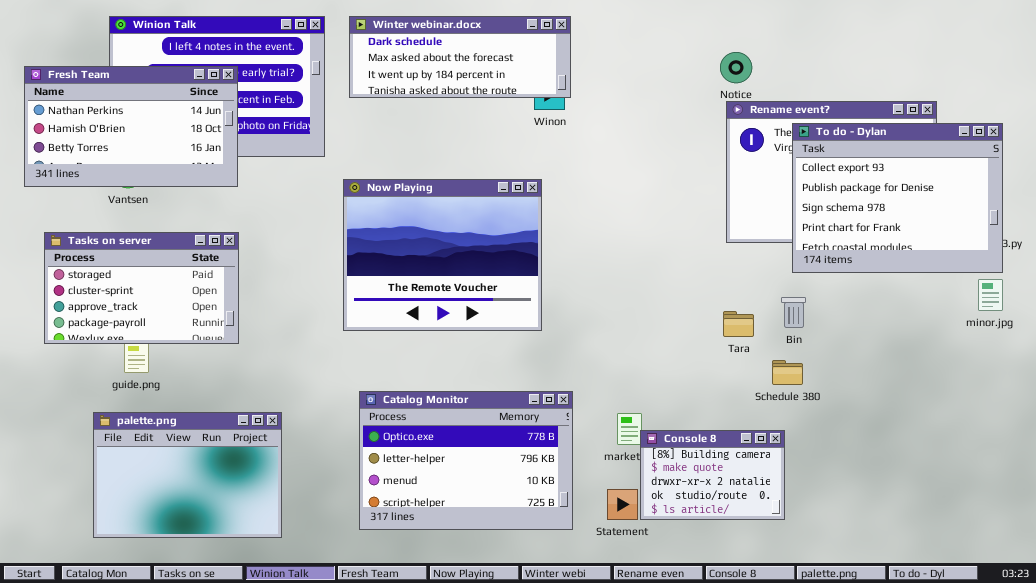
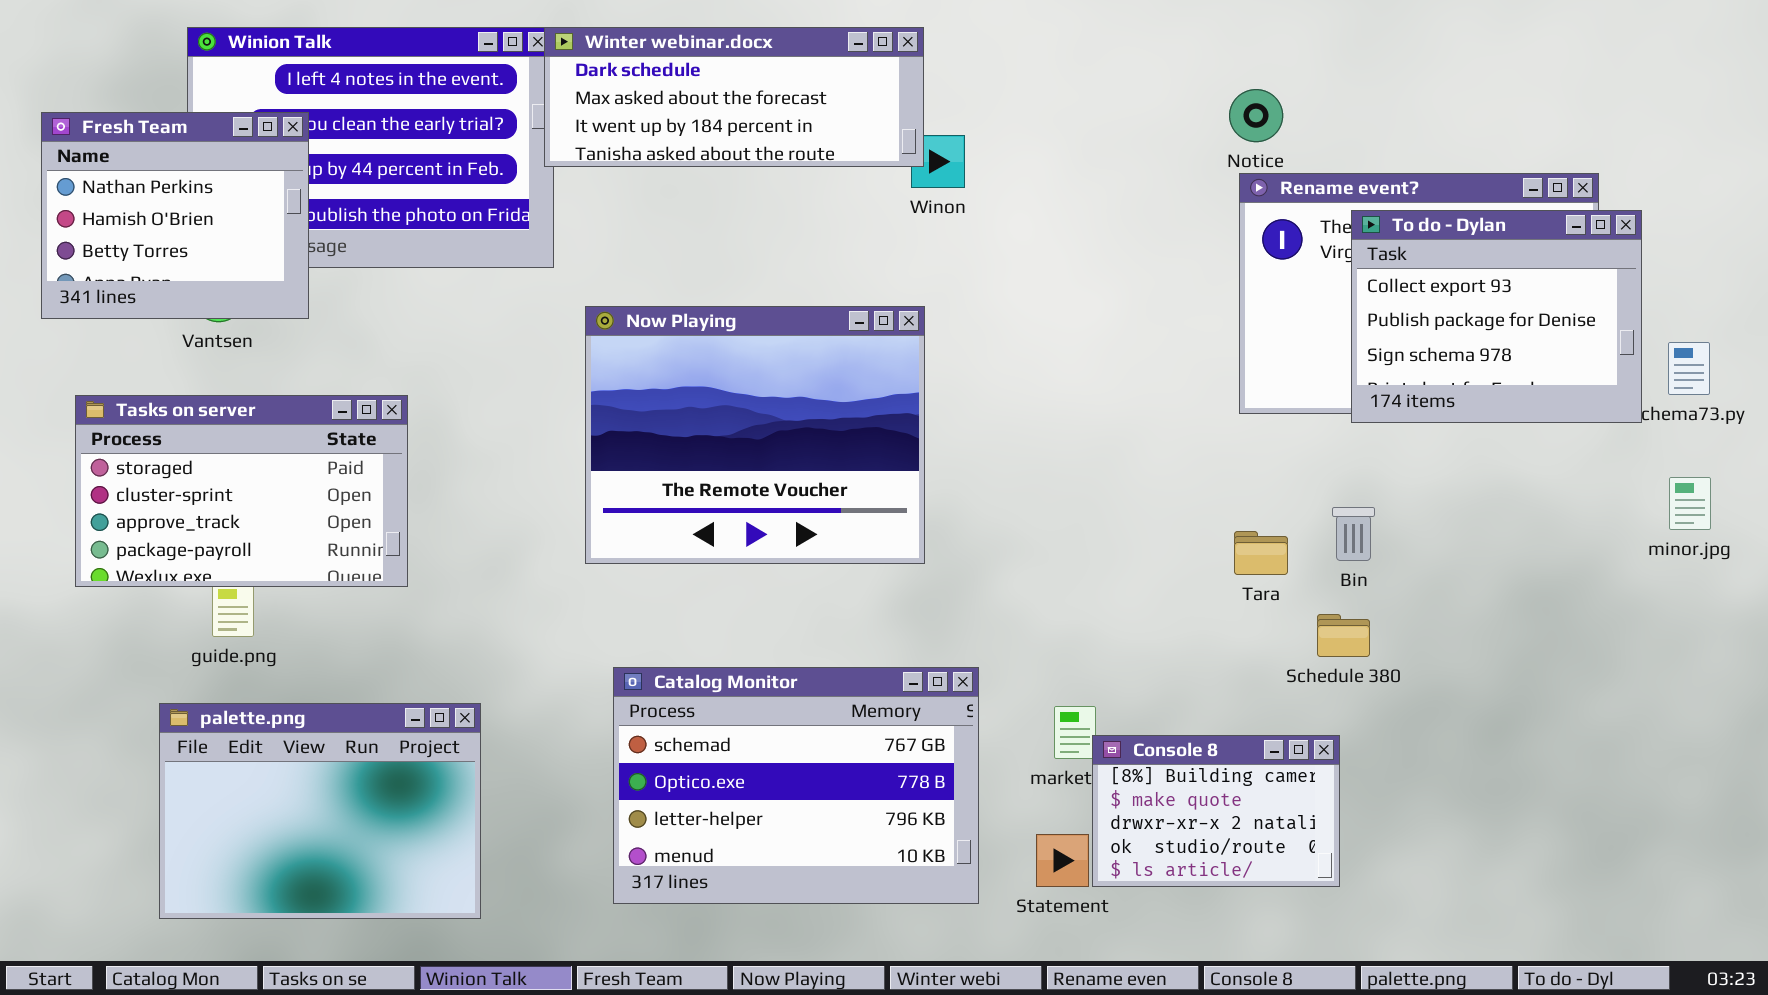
Winter webinar.docx: [349,16,571,98] -> [544,27,924,167], moved
Fresh Team: [24,66,238,187] -> [41,112,309,319], resized
To do - Dylan: [792,123,1003,273] -> [1351,210,1642,423], resized
Catalog Monitor: [359,391,573,530] -> [613,667,979,904], scrolled up 1 row

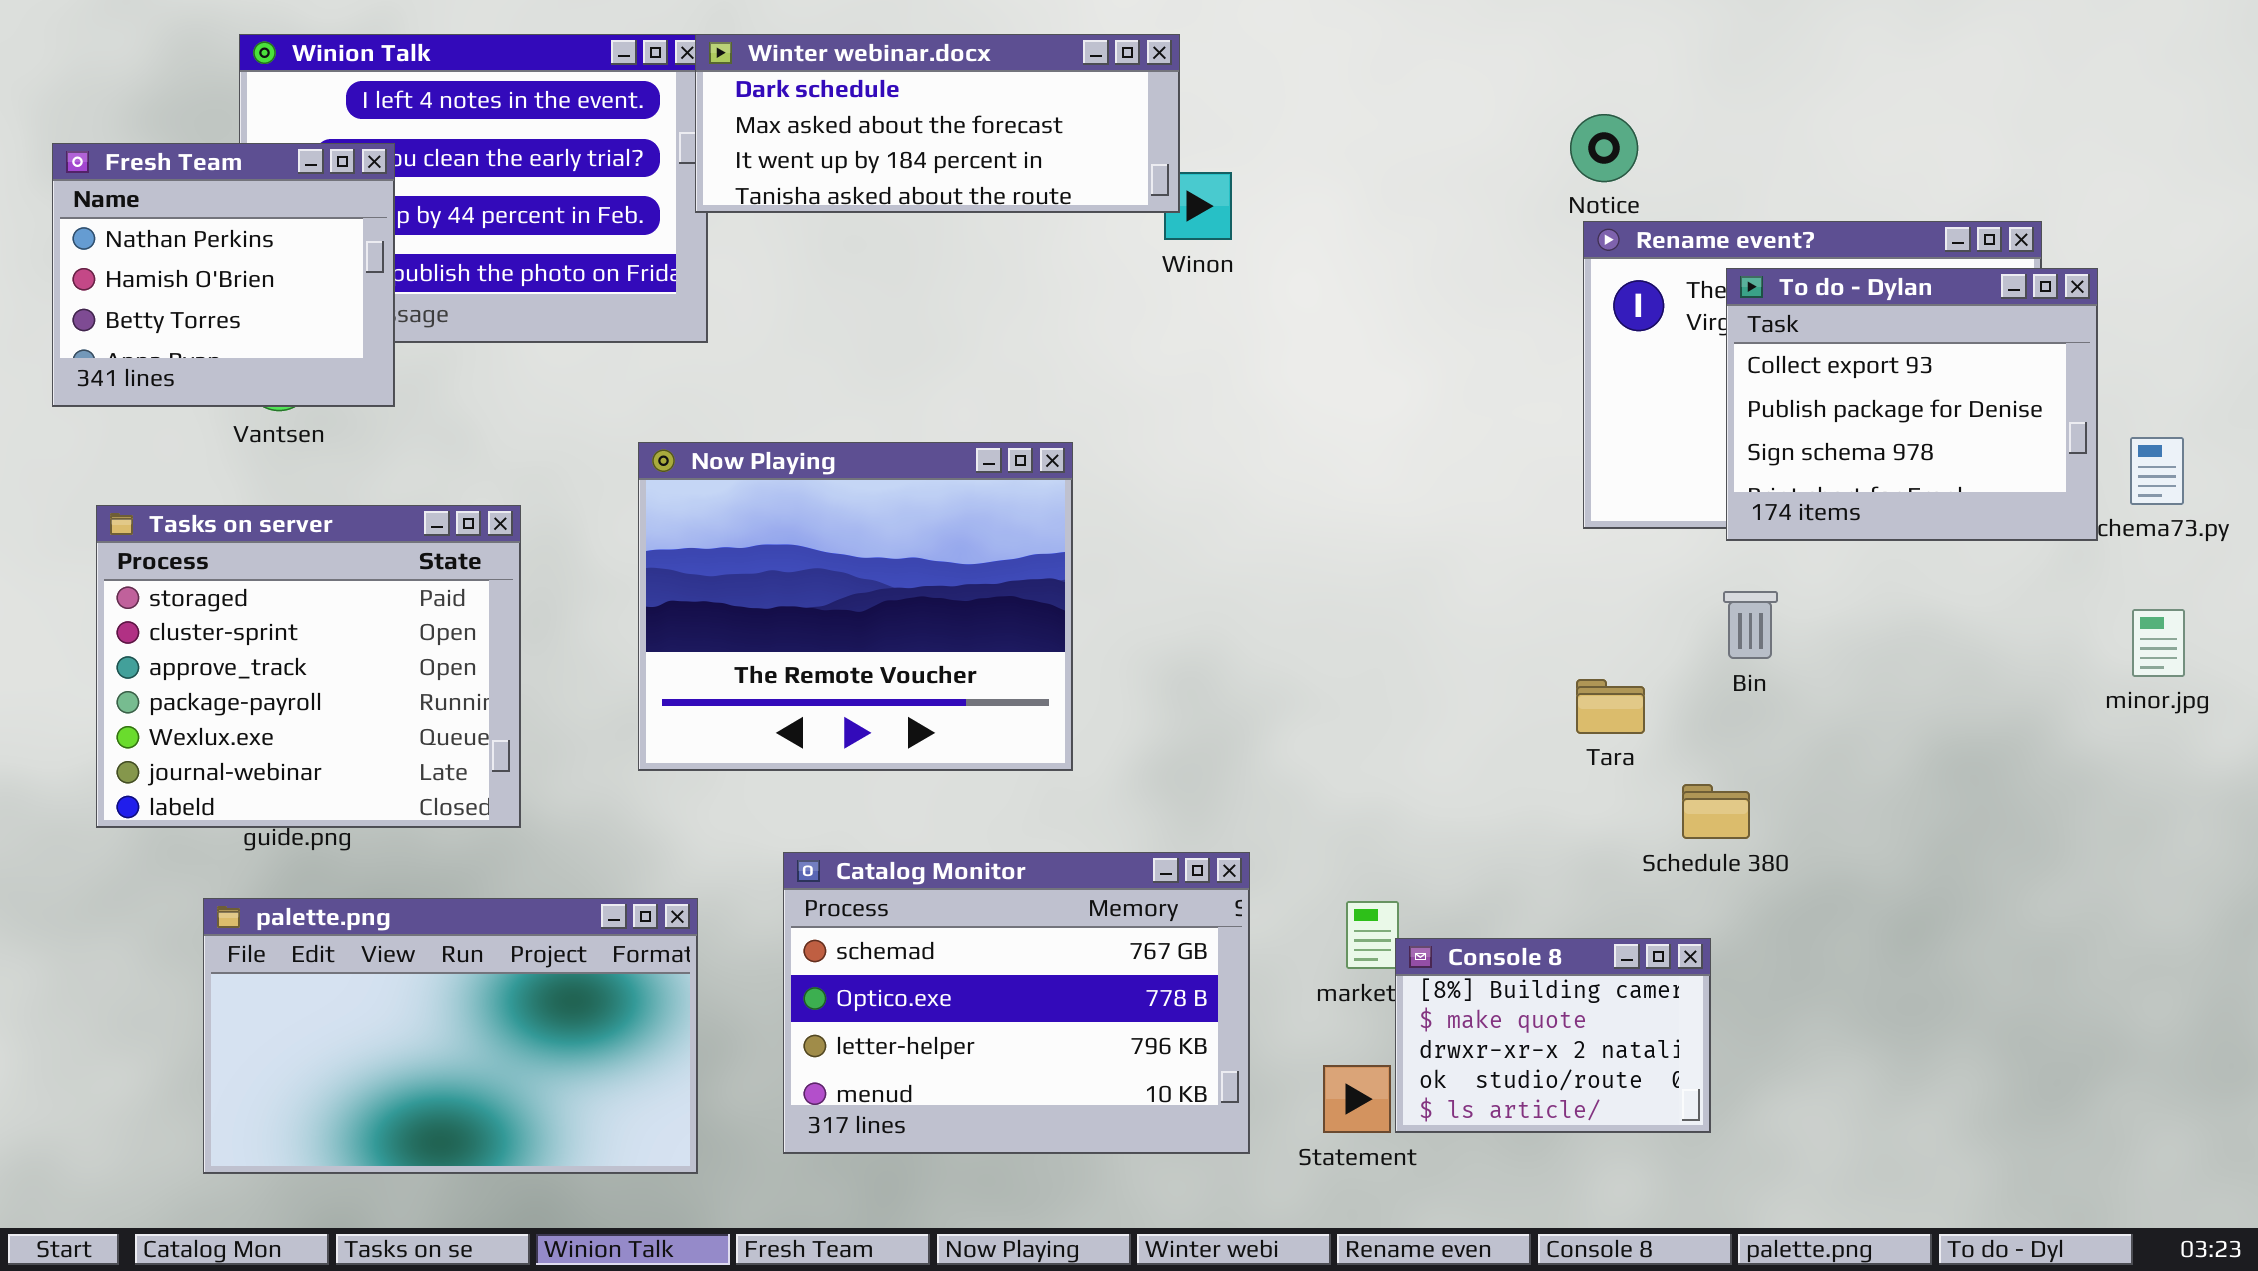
Now Playing: [585,306,925,564] -> [638,442,1073,771], moved
Tasks on server: [75,395,408,587] -> [96,505,521,828], resized
Bin: [1332,507,1375,561] -> [1723,591,1778,659], moved
palette.png: [159,703,481,919] -> [203,898,698,1174], resized

